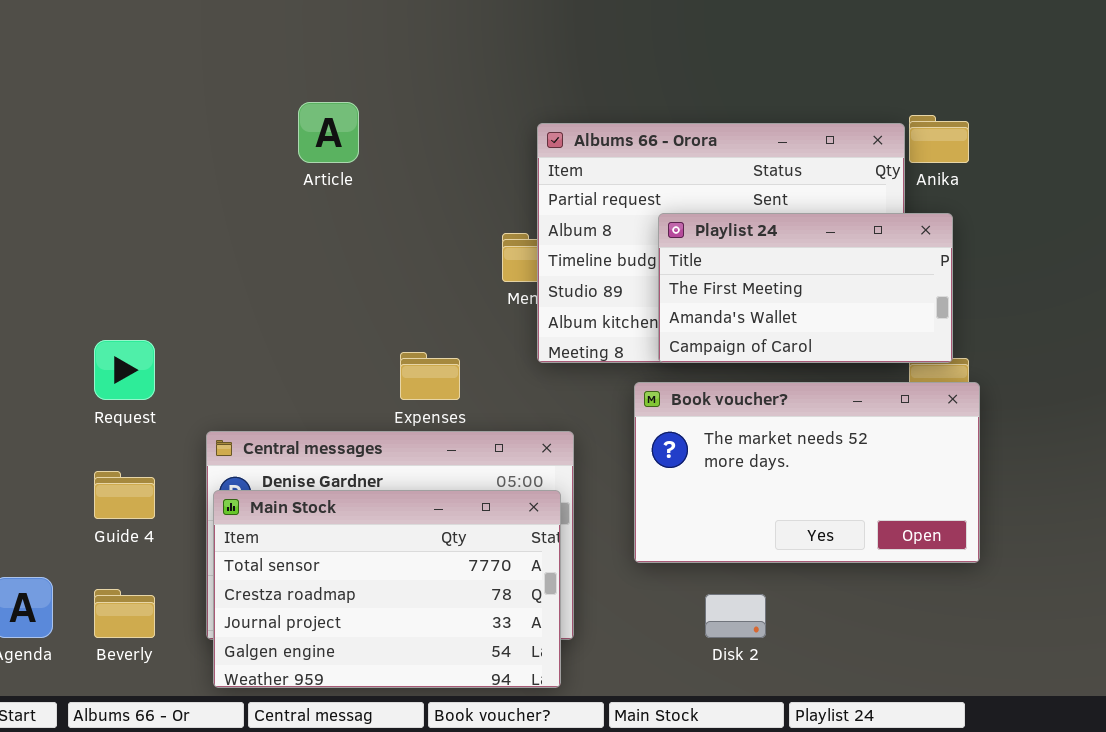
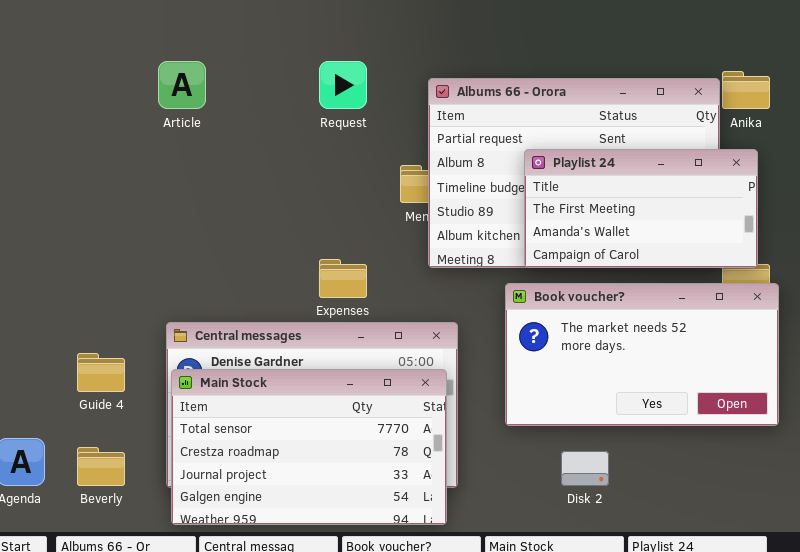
Article: [298,102,359,163] -> [158,61,206,109], moved
Request: [94,340,155,400] -> [319,61,367,109], moved

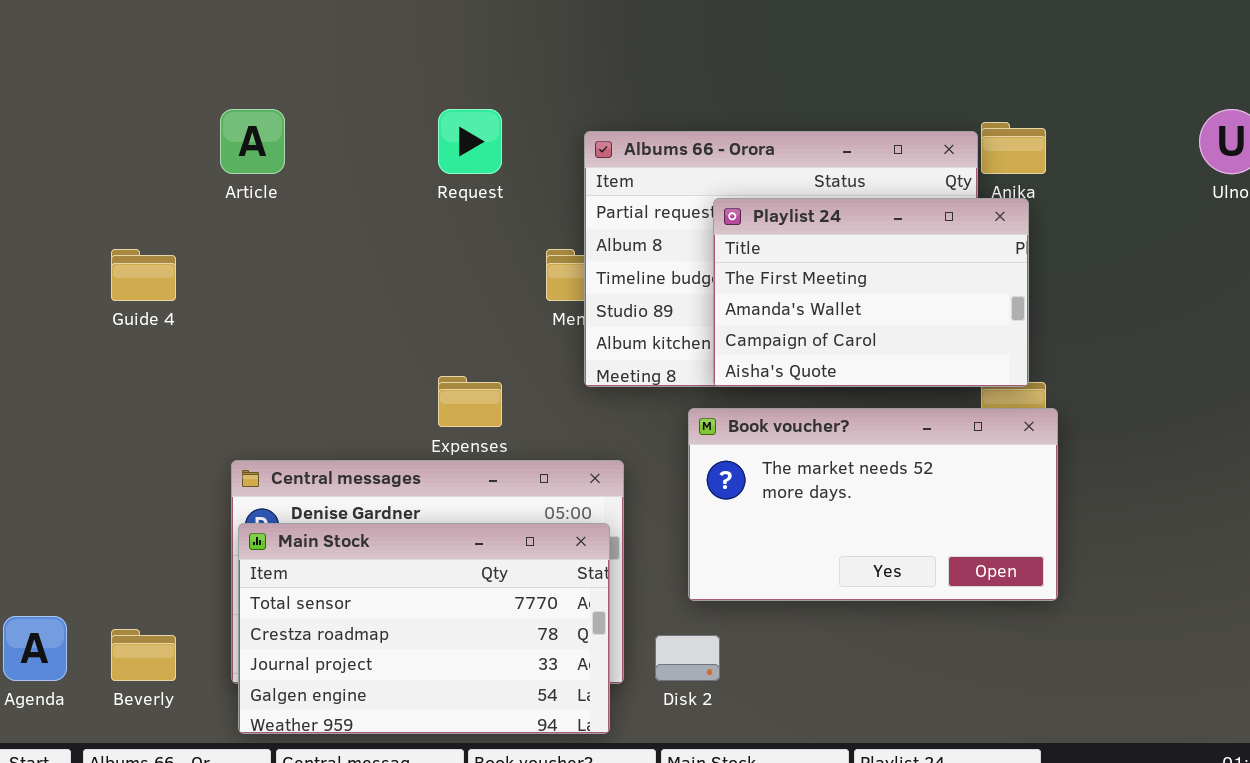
Playlist 24: [524,149,758,268] -> [713,198,1029,387], resized
Guide 4: [77,353,125,392] -> [111,249,176,301], moved
Disk 2: [561,451,609,486] -> [655,635,720,681], moved

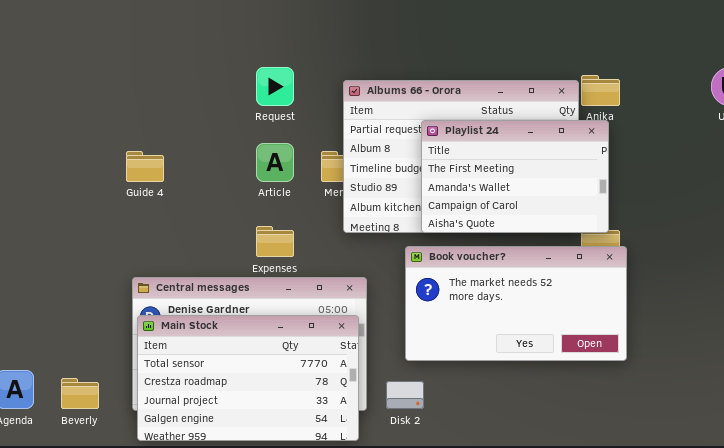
Article: [220,109,285,174] -> [256,143,294,182], moved
Guide 4: [111,249,176,301] -> [126,151,164,182], moved

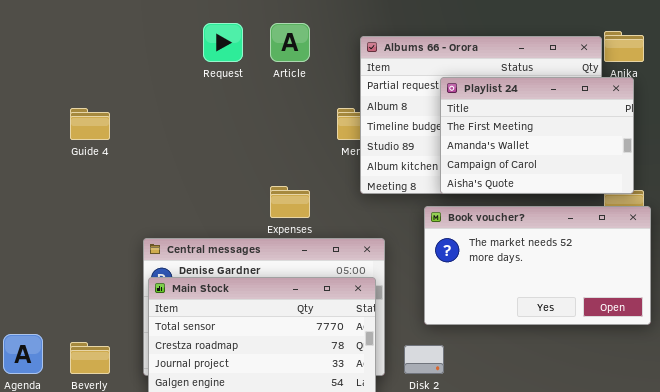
Request: [256,67,294,106] -> [203,23,243,62], moved
Article: [256,143,294,182] -> [270,23,310,62], moved
Guide 4: [126,151,164,182] -> [70,108,110,140], moved

